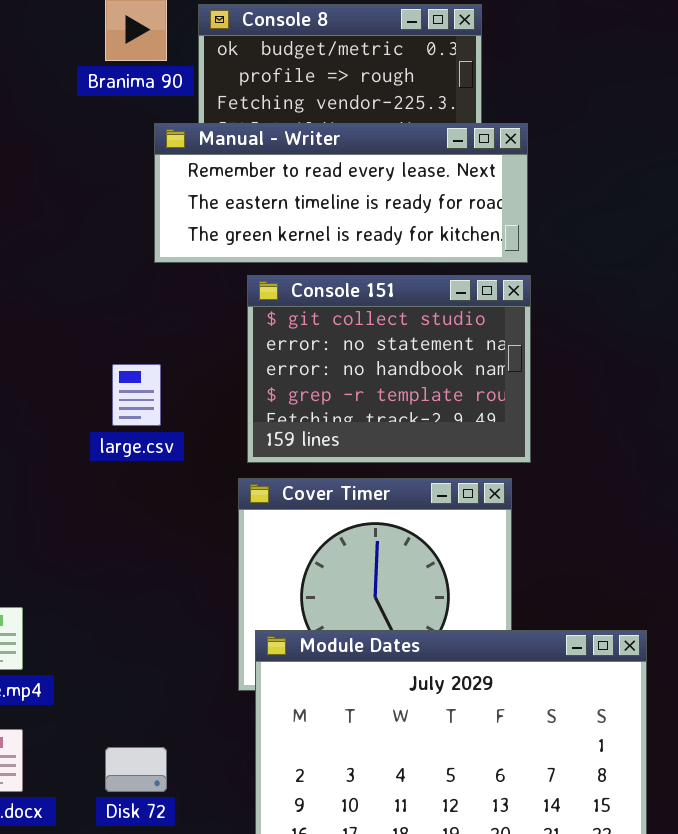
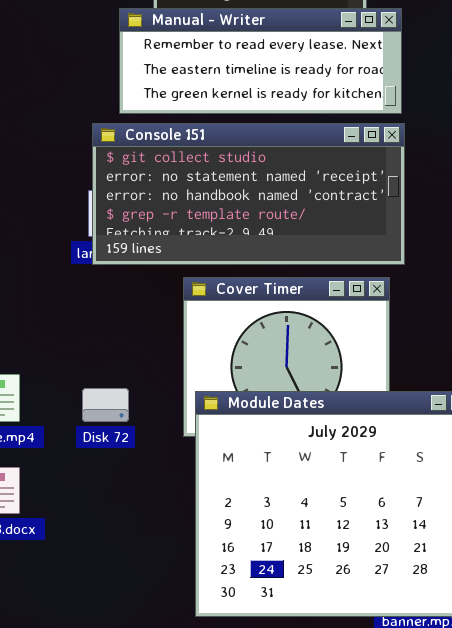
Console 151: [247,275,531,463] -> [92,123,405,265], resized
Disk 72: [105,747,167,792] -> [82,388,129,422], moved

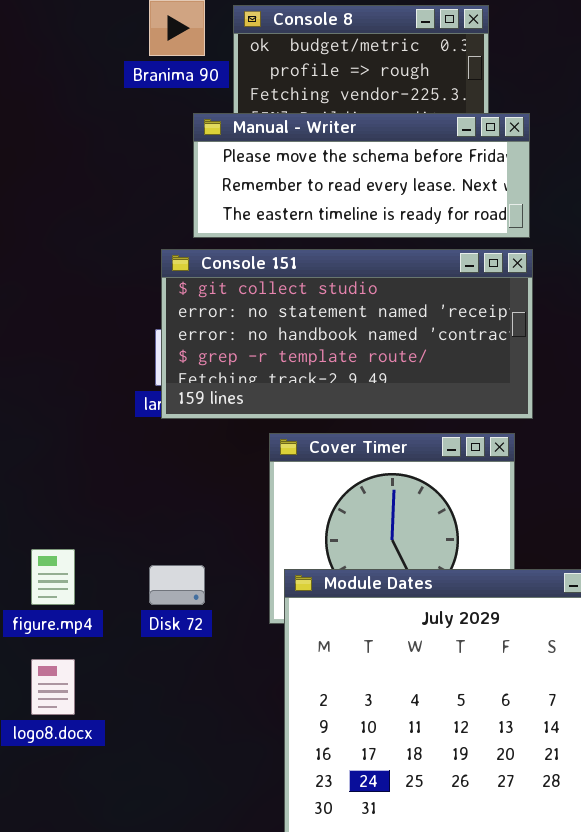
Manual - Writer: [119,8,402,114] -> [193,113,530,238], scrolled up 1 row

